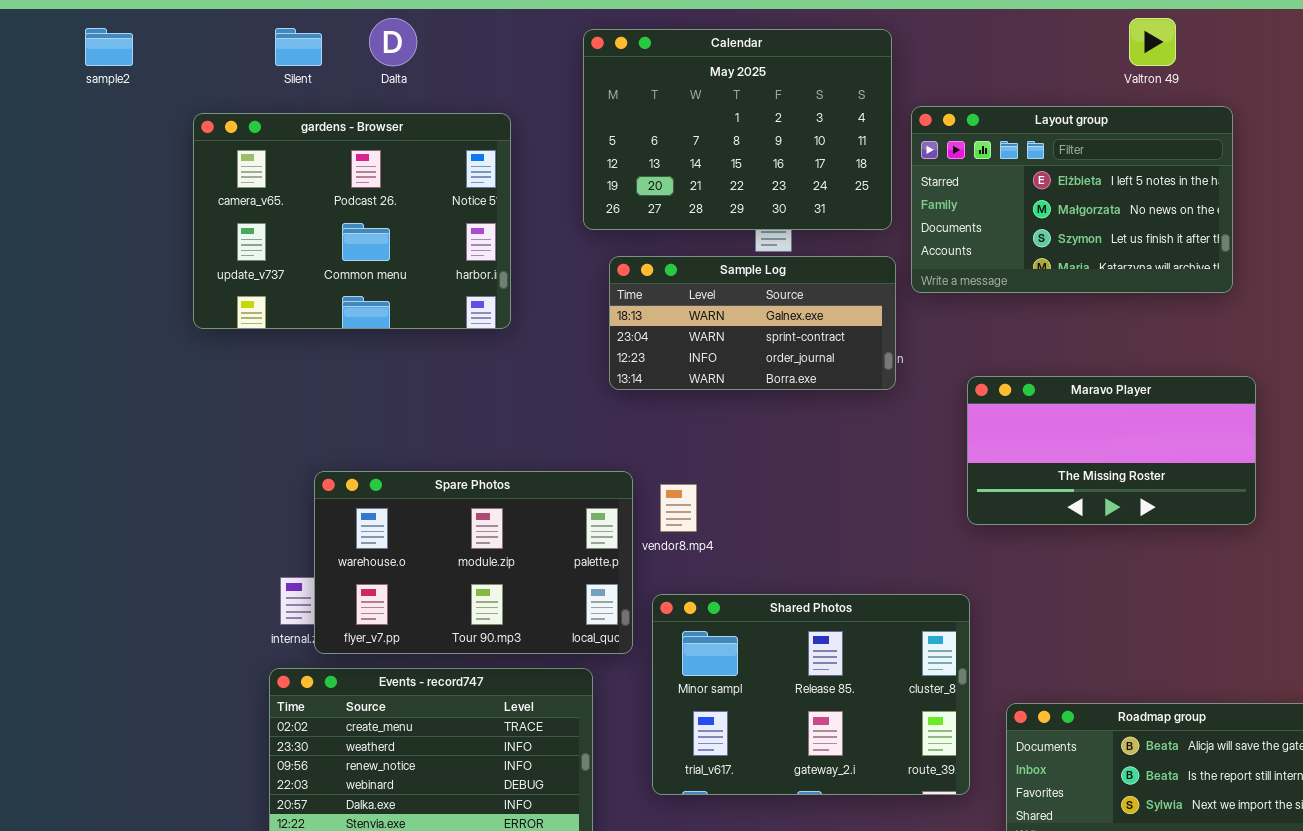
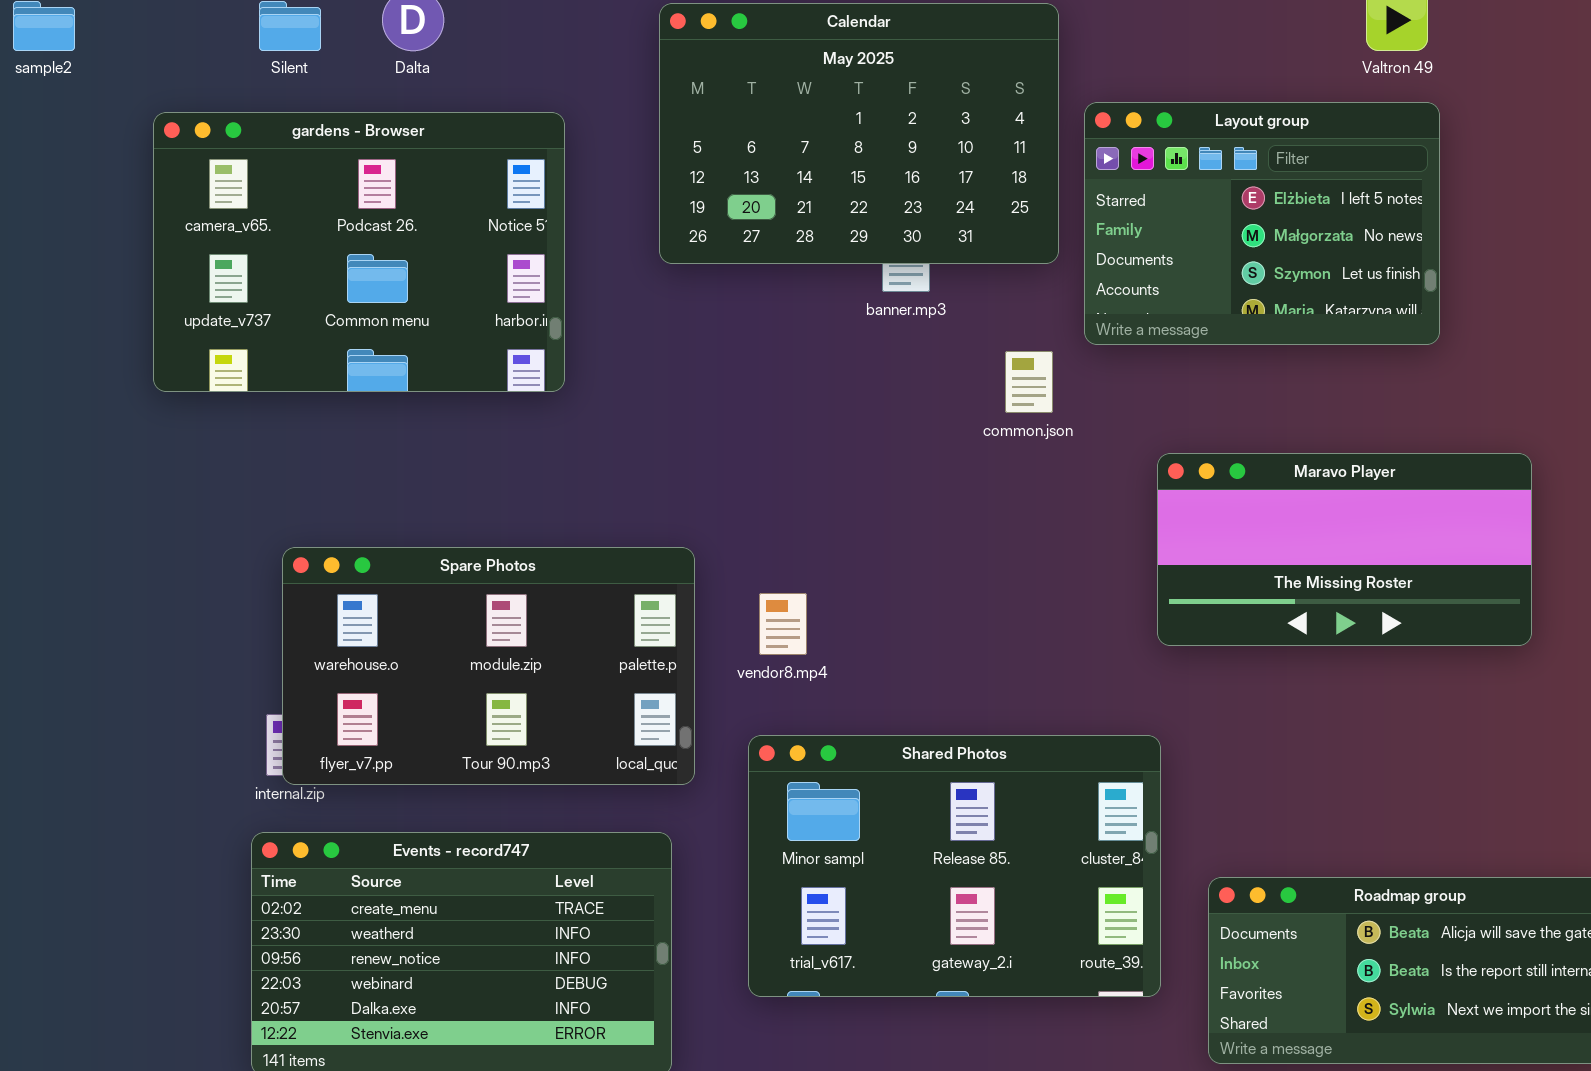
Layout group: [911,106,1233,293] -> [1084,102,1440,345], resized
Sample Log: [609,256,896,390] -> none, closed
Spare Photos: [314,471,633,654] -> [282,547,695,785], moved

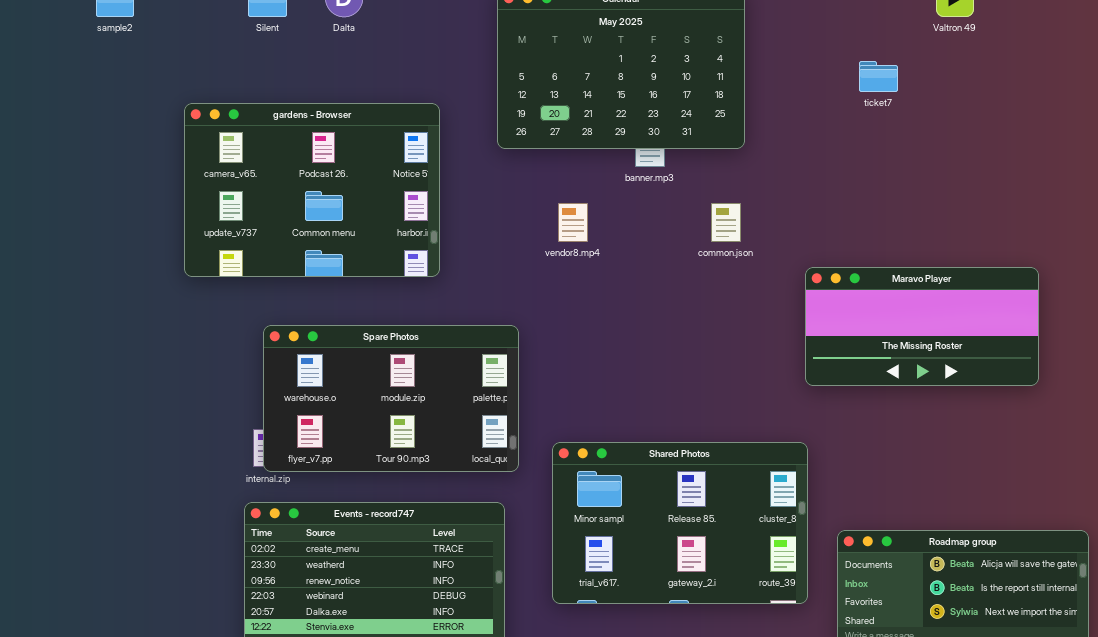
Layout group: [1084,102,1440,345] -> none, closed
gardens - Browser: [153,112,565,392] -> [184,103,440,277], moved
vendor8.mp4: [759,593,807,655] -> [558,203,588,242], moved

